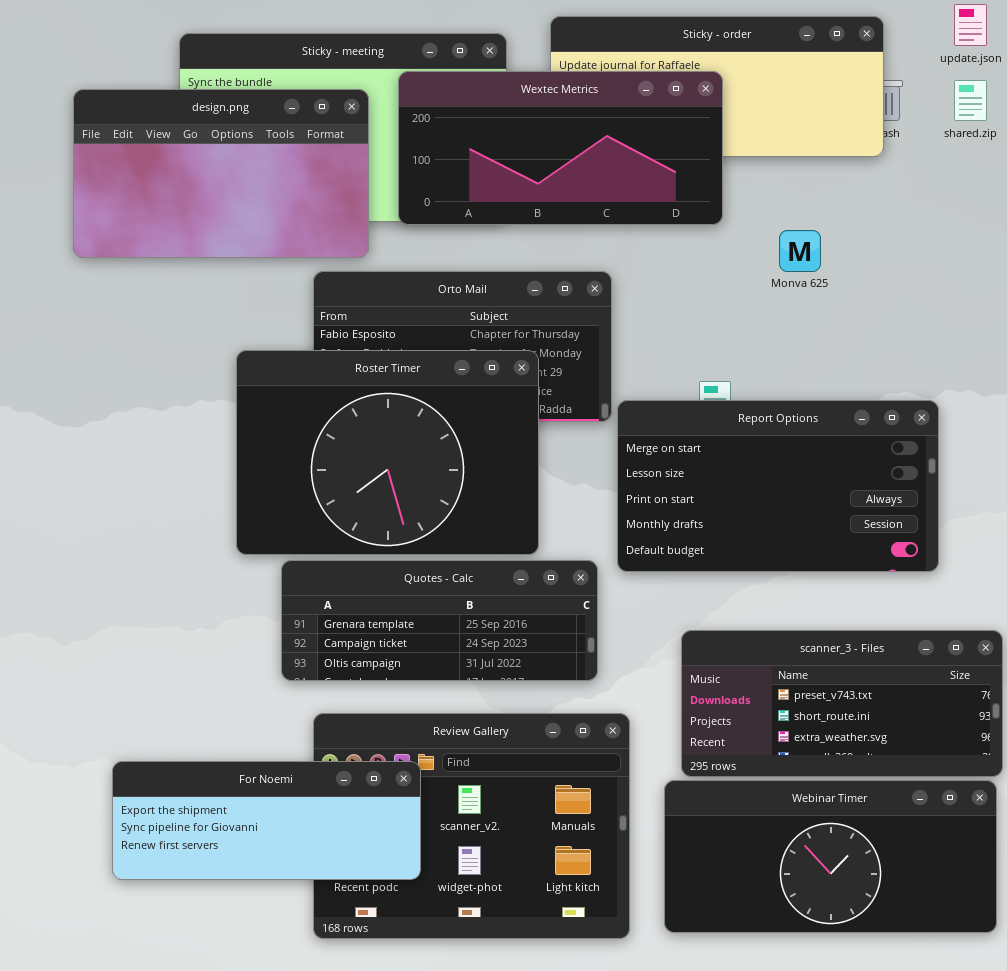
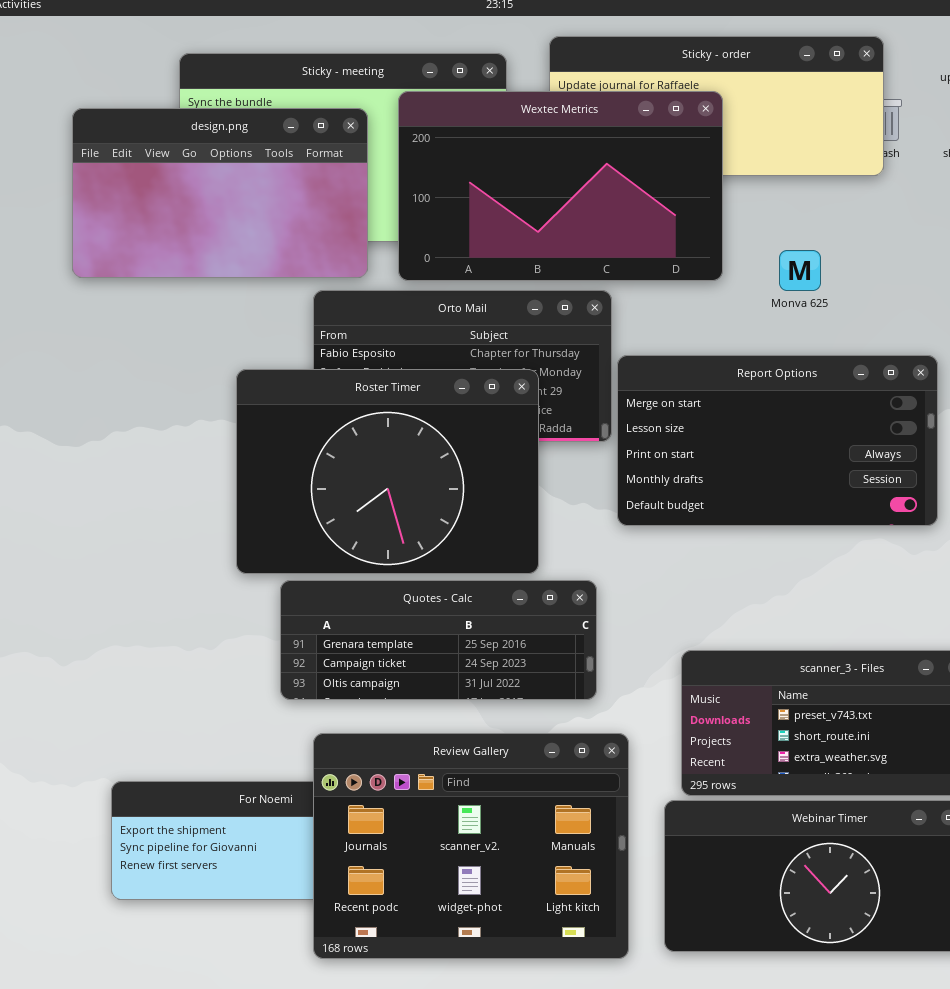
Wextec Metrics: [398,71,723,225] -> [398,91,723,281], resized
Report Options: [617,400,939,572] -> [617,355,938,526], moved
Review Gallery: [313,713,630,939] -> [313,733,629,959], raised

